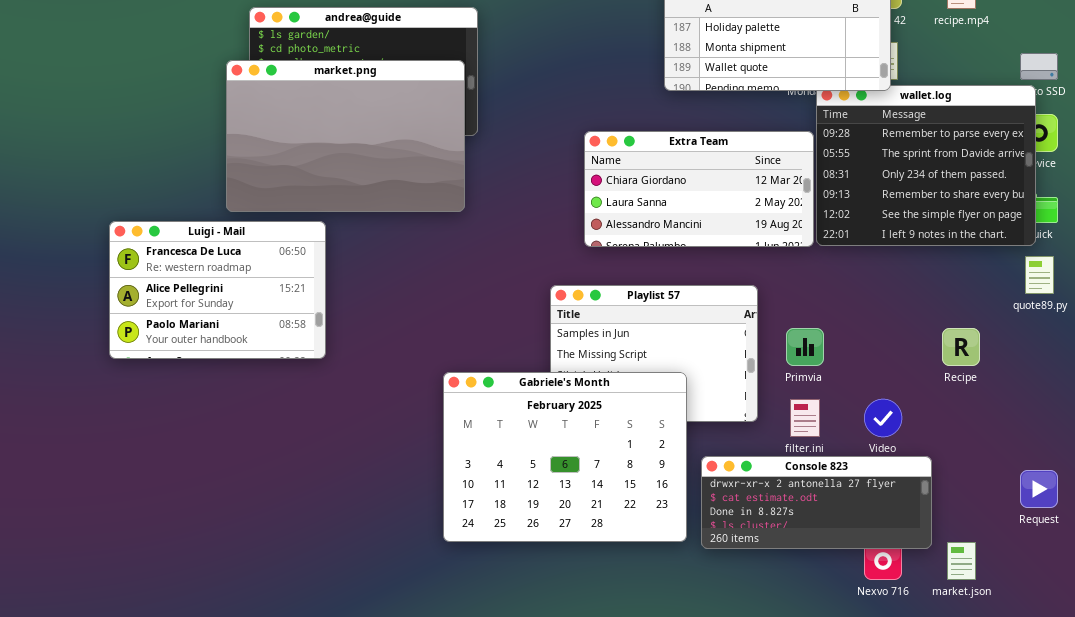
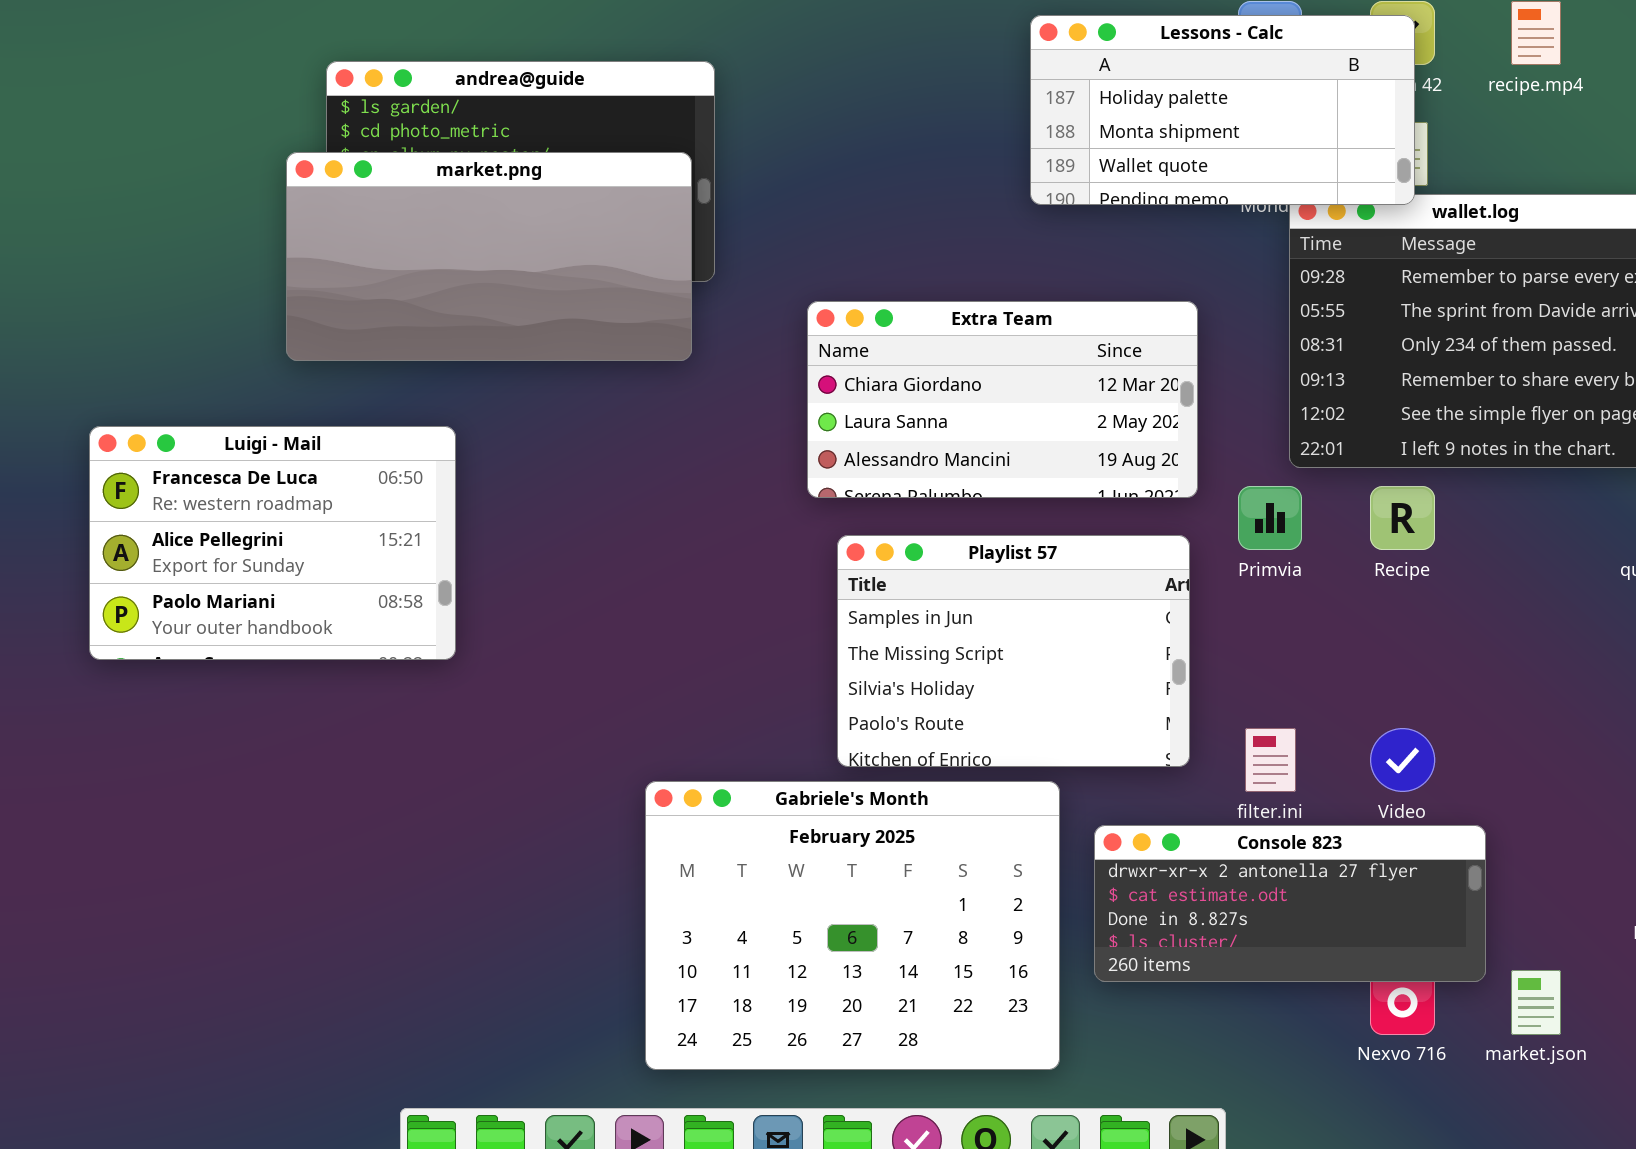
market.png: [226,60,465,212] -> [286,152,692,361], resized
Extra Team: [584,131,814,247] -> [807,301,1198,498], moved
Primvia: [786,328,824,366] -> [1238,486,1302,550], moved
Recipe: [942,328,980,366] -> [1370,486,1435,550], moved
Gabriele's Month: [443,372,687,542] -> [645,781,1060,1070], moved

